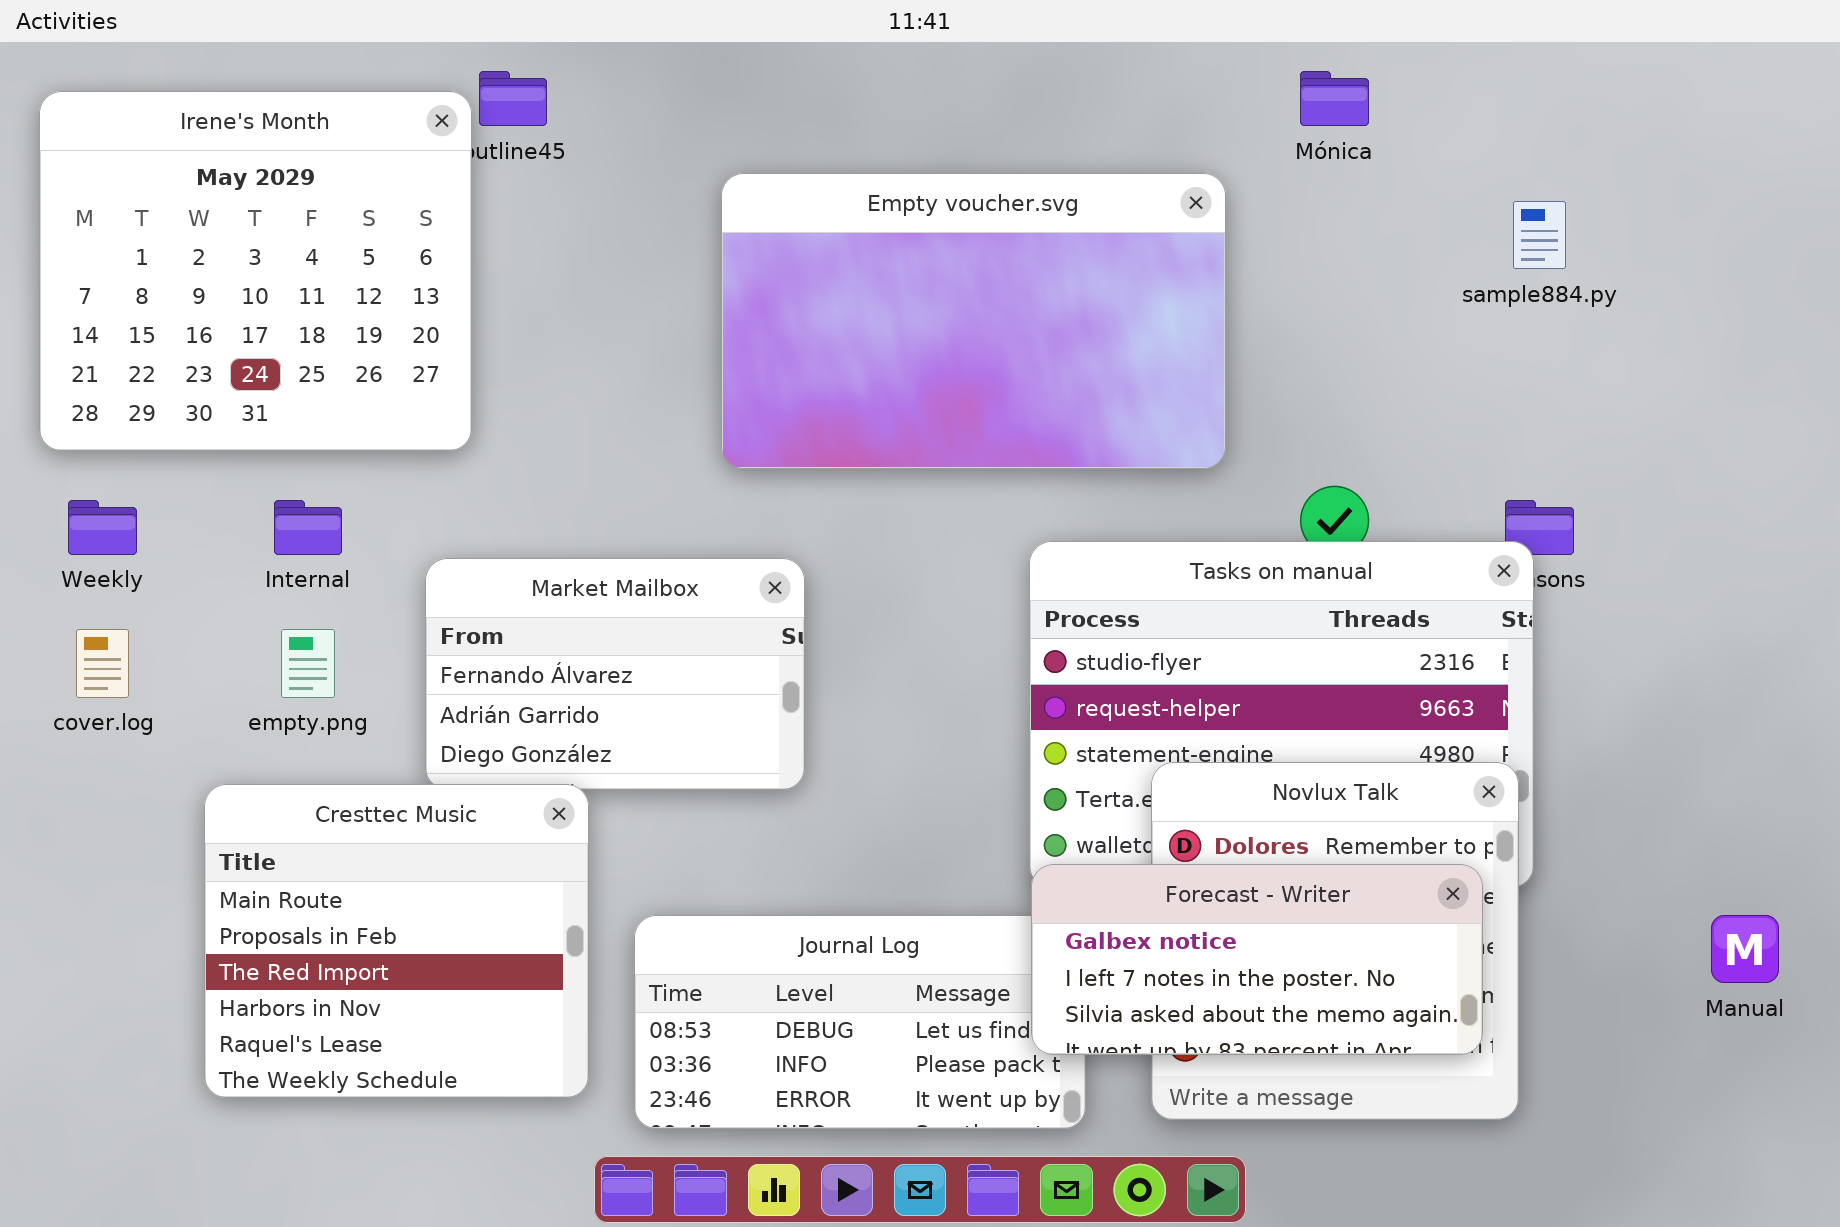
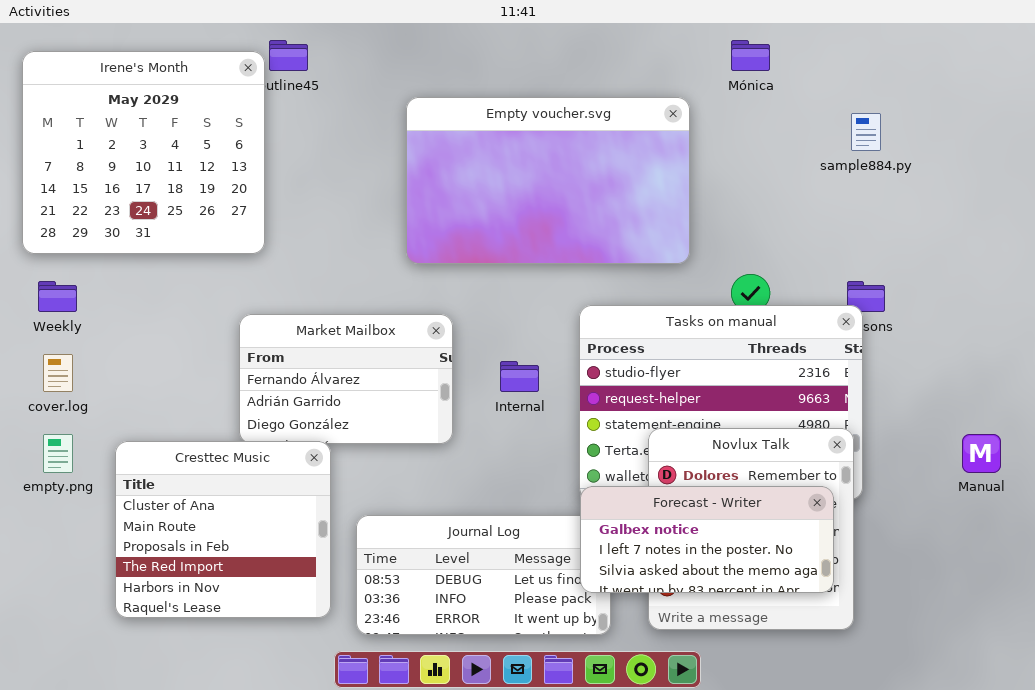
Internal: [274,500,342,555] -> [500,361,539,392], moved
empty.png: [281,629,335,698] -> [43,434,73,473], moved
Cresttec Music: [204,784,589,1098] -> [115,441,331,618], scrolled up 1 row
Manual: [1711,915,1779,983] -> [962,434,1001,473], moved

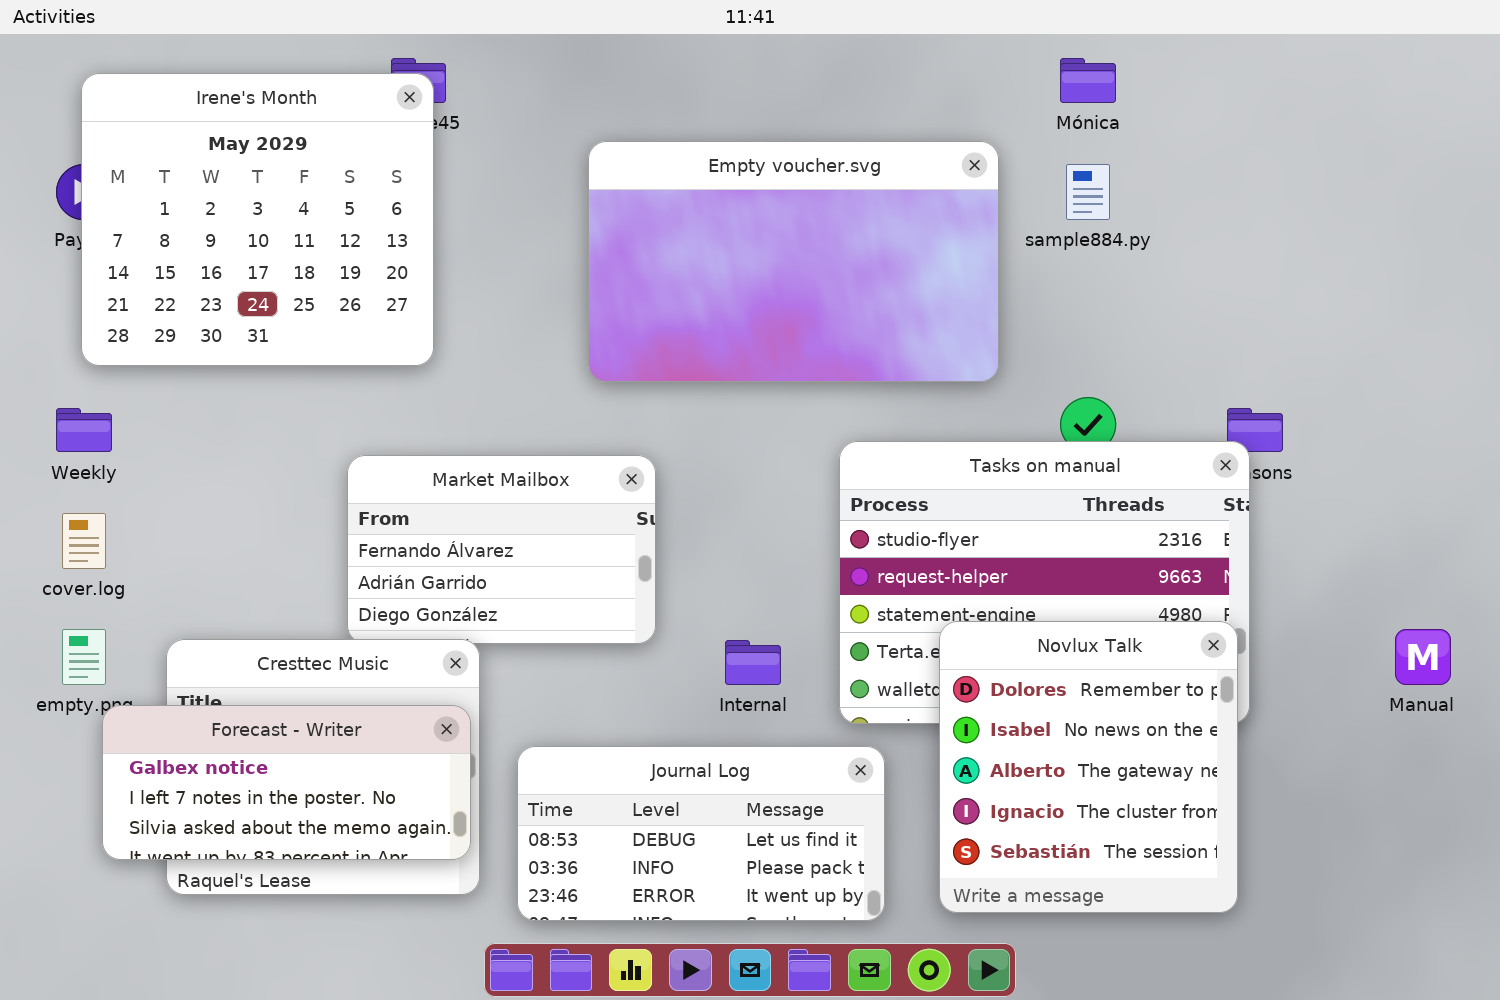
Irene's Month: [22,51,265,254] -> [81,73,434,366], moved
sample884.py: [851,113,881,151] -> [1066,164,1110,220], moved
Internal: [500,361,539,392] -> [725,640,781,685], moved
Forecast - Writer: [580,486,834,593] -> [102,705,471,860], moved

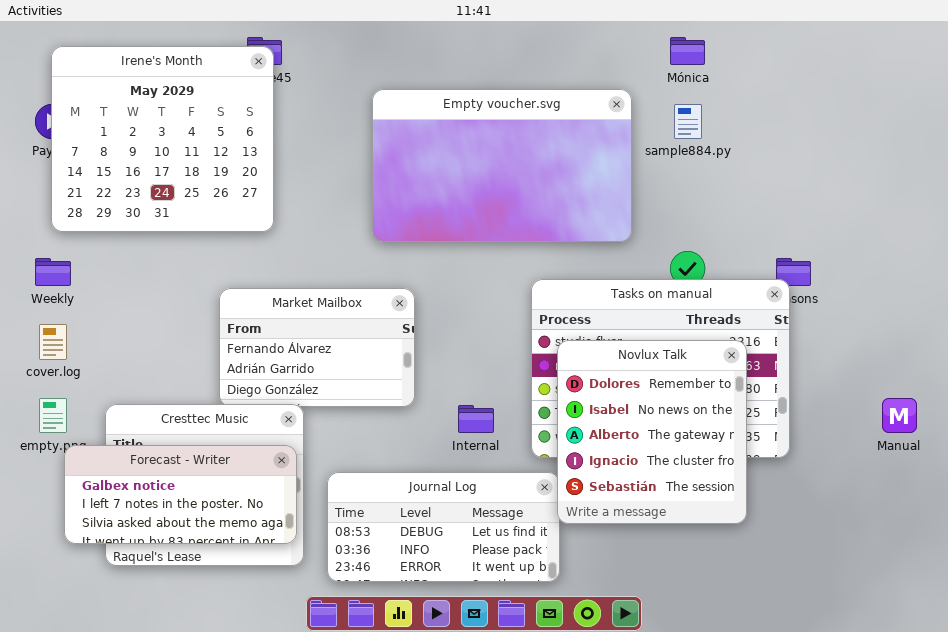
Novlux Talk: [939,621,1238,913] -> [557,340,747,524], moved

